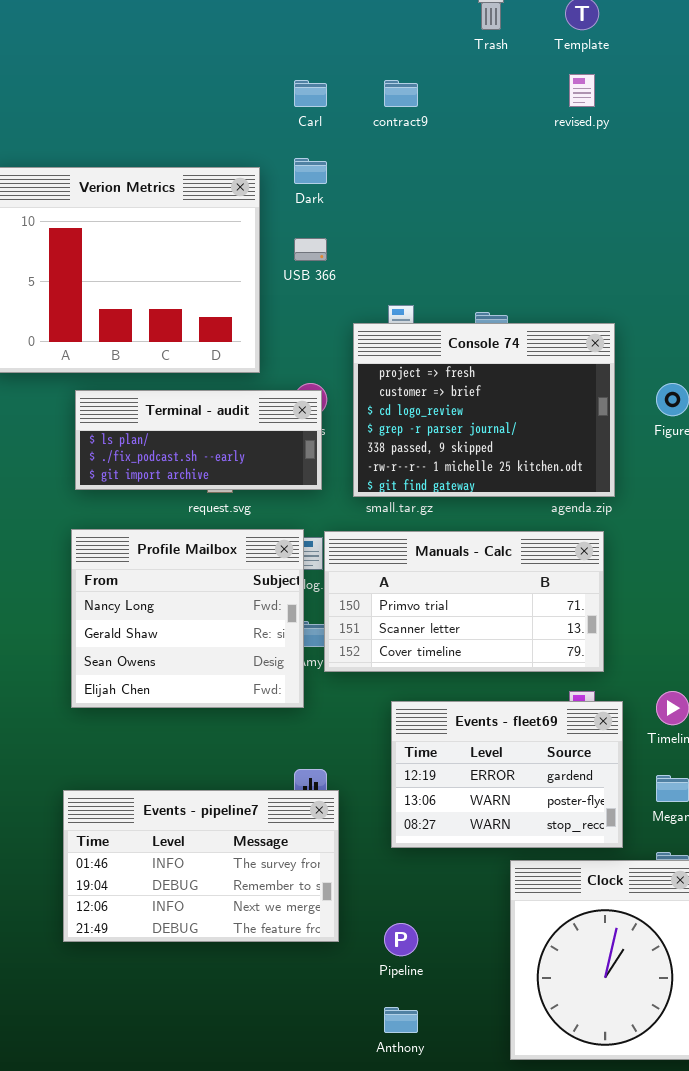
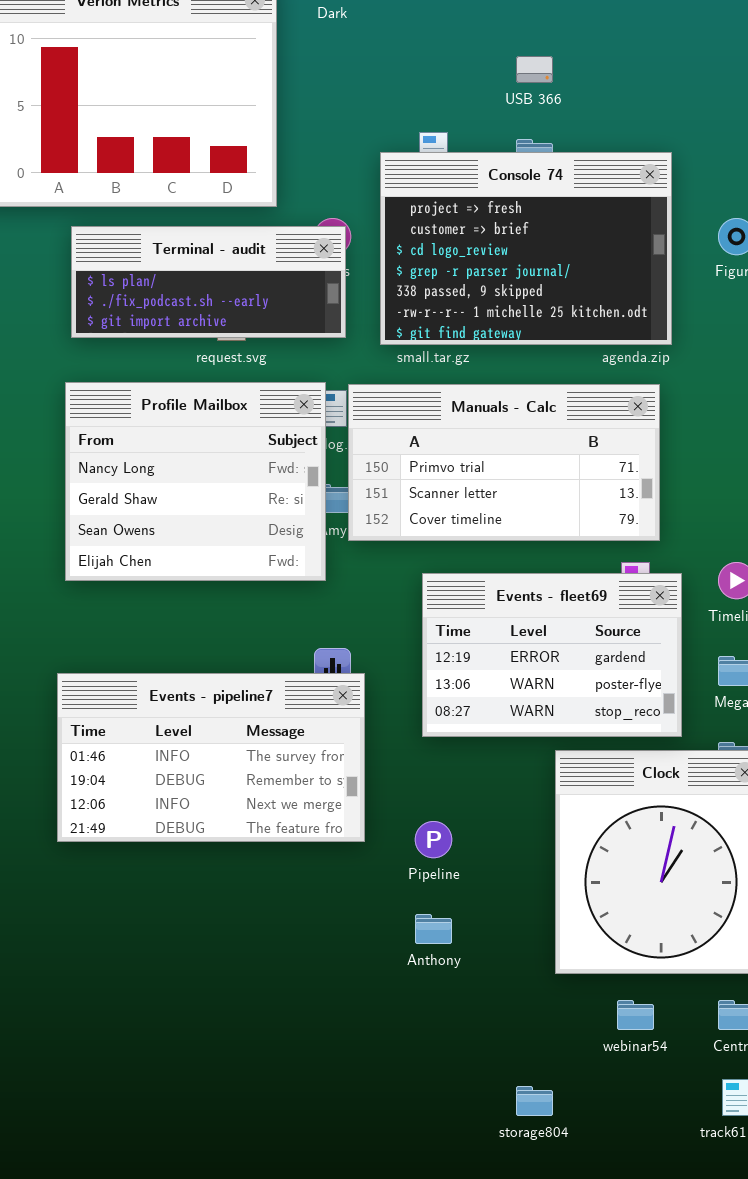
USB 366: [294,238,327,261] -> [516,56,553,83], moved

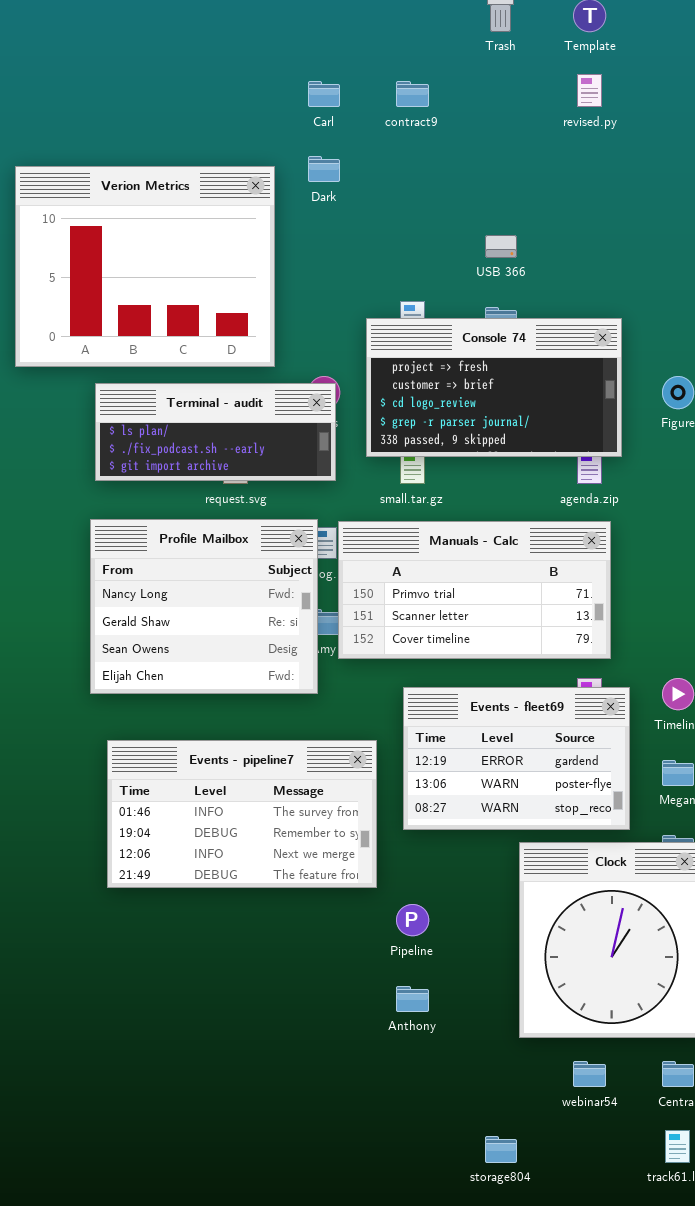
Console 74: [380,152,672,345] -> [366,318,622,457], resized
Events - pipeline7: [57,673,365,842] -> [107,740,377,888], moved

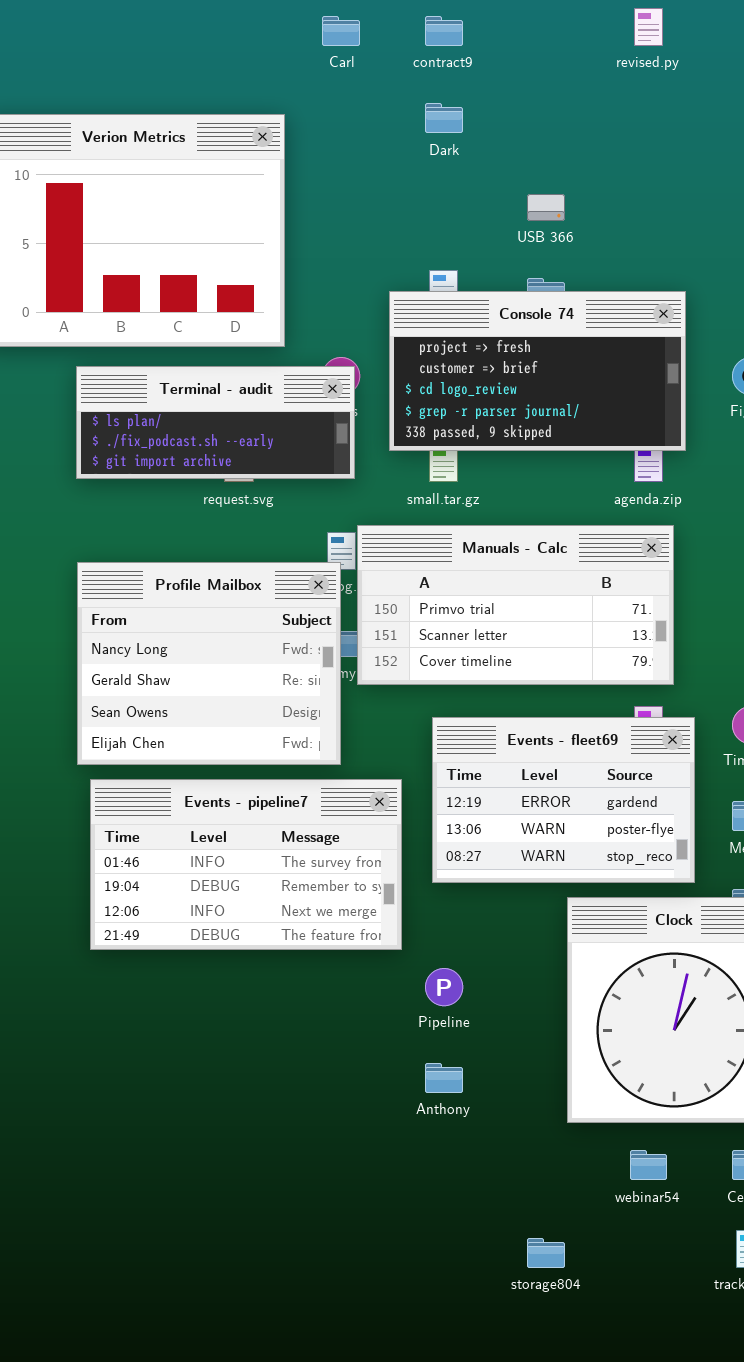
Dark: [308,156,340,182] -> [425,103,463,133], moved
Profile Mailbox: [90,519,318,694] -> [77,562,341,765], moved

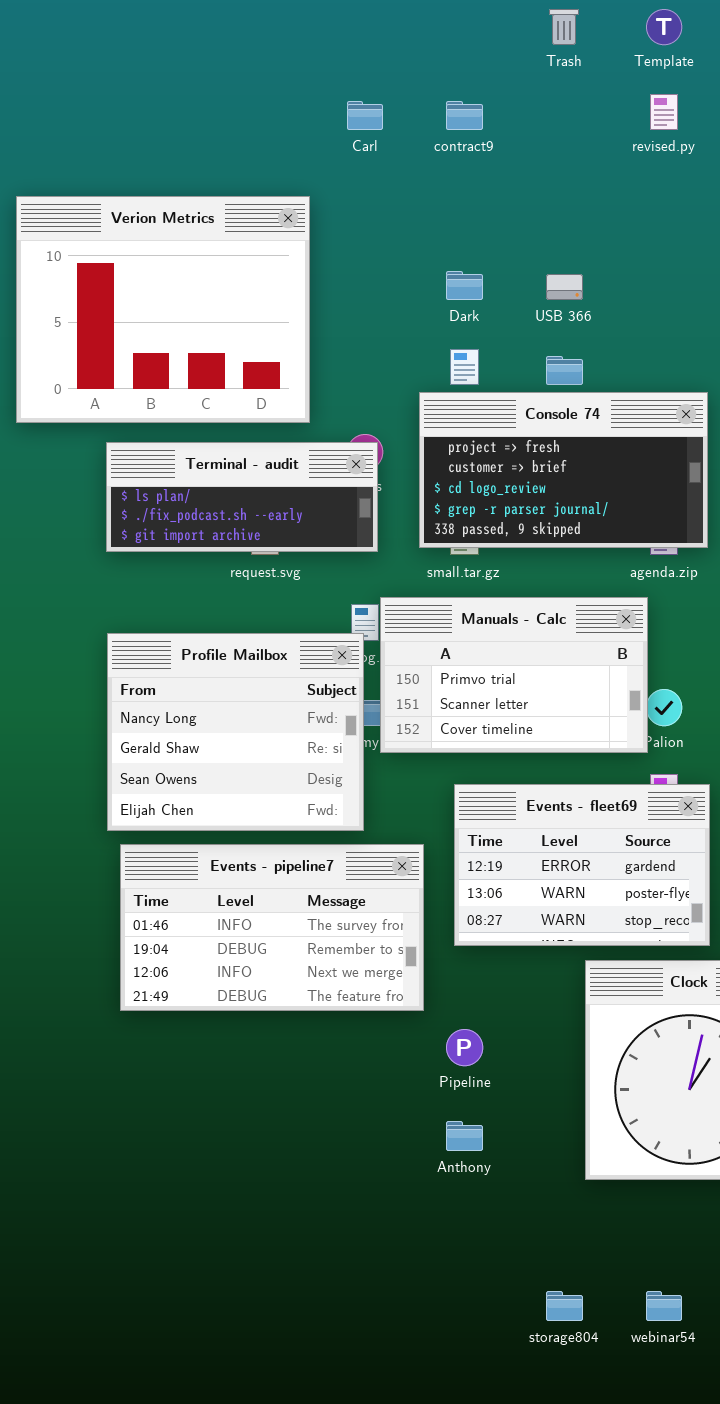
Dark: [425,103,463,133] -> [446,271,483,300], moved
Console 74: [389,291,686,451] -> [419,392,708,548], moved
Manuals - Calc: [357,525,674,685] -> [380,597,648,753], resized
webinar54: [630,1150,667,1180] -> [646,1291,682,1321], moved

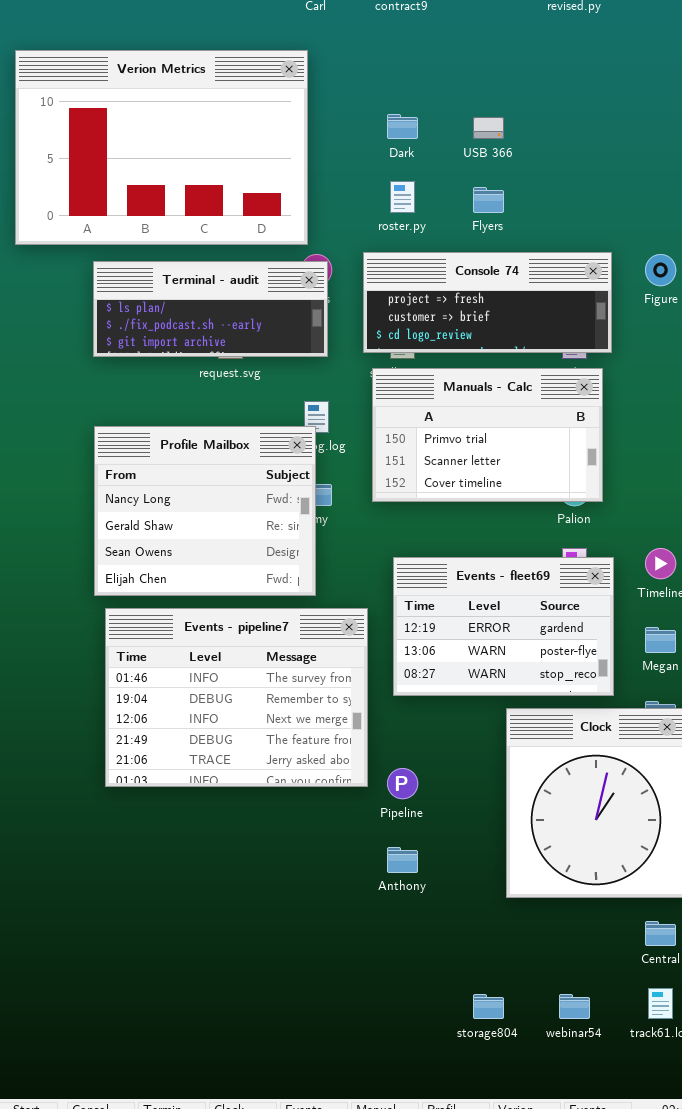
Verion Metrics: [16,196,310,423] -> [15,50,308,245], resized
Console 74: [419,392,708,548] -> [363,252,612,353], resized
Manuals - Calc: [380,597,648,753] -> [372,368,603,502], moved
Events - pipeline7: [120,844,424,1011] -> [105,608,368,787], resized

